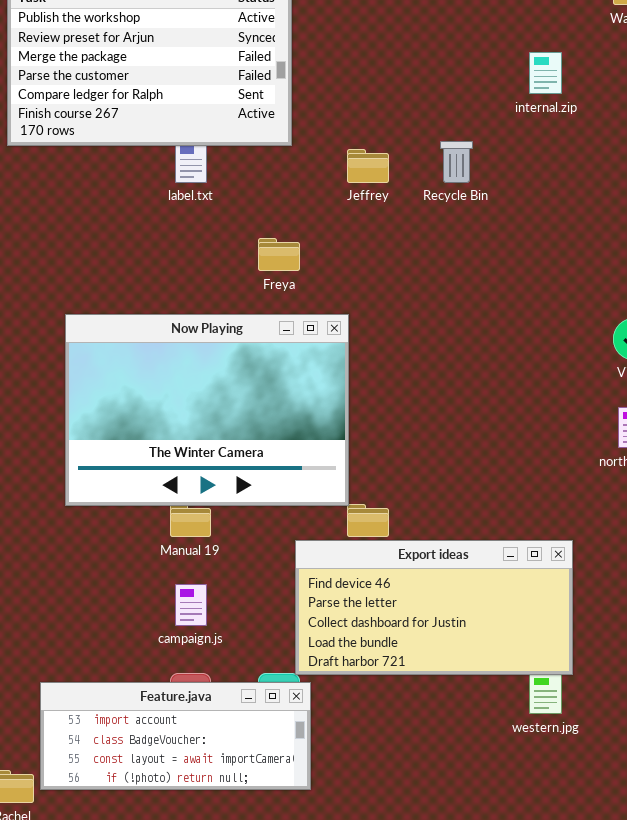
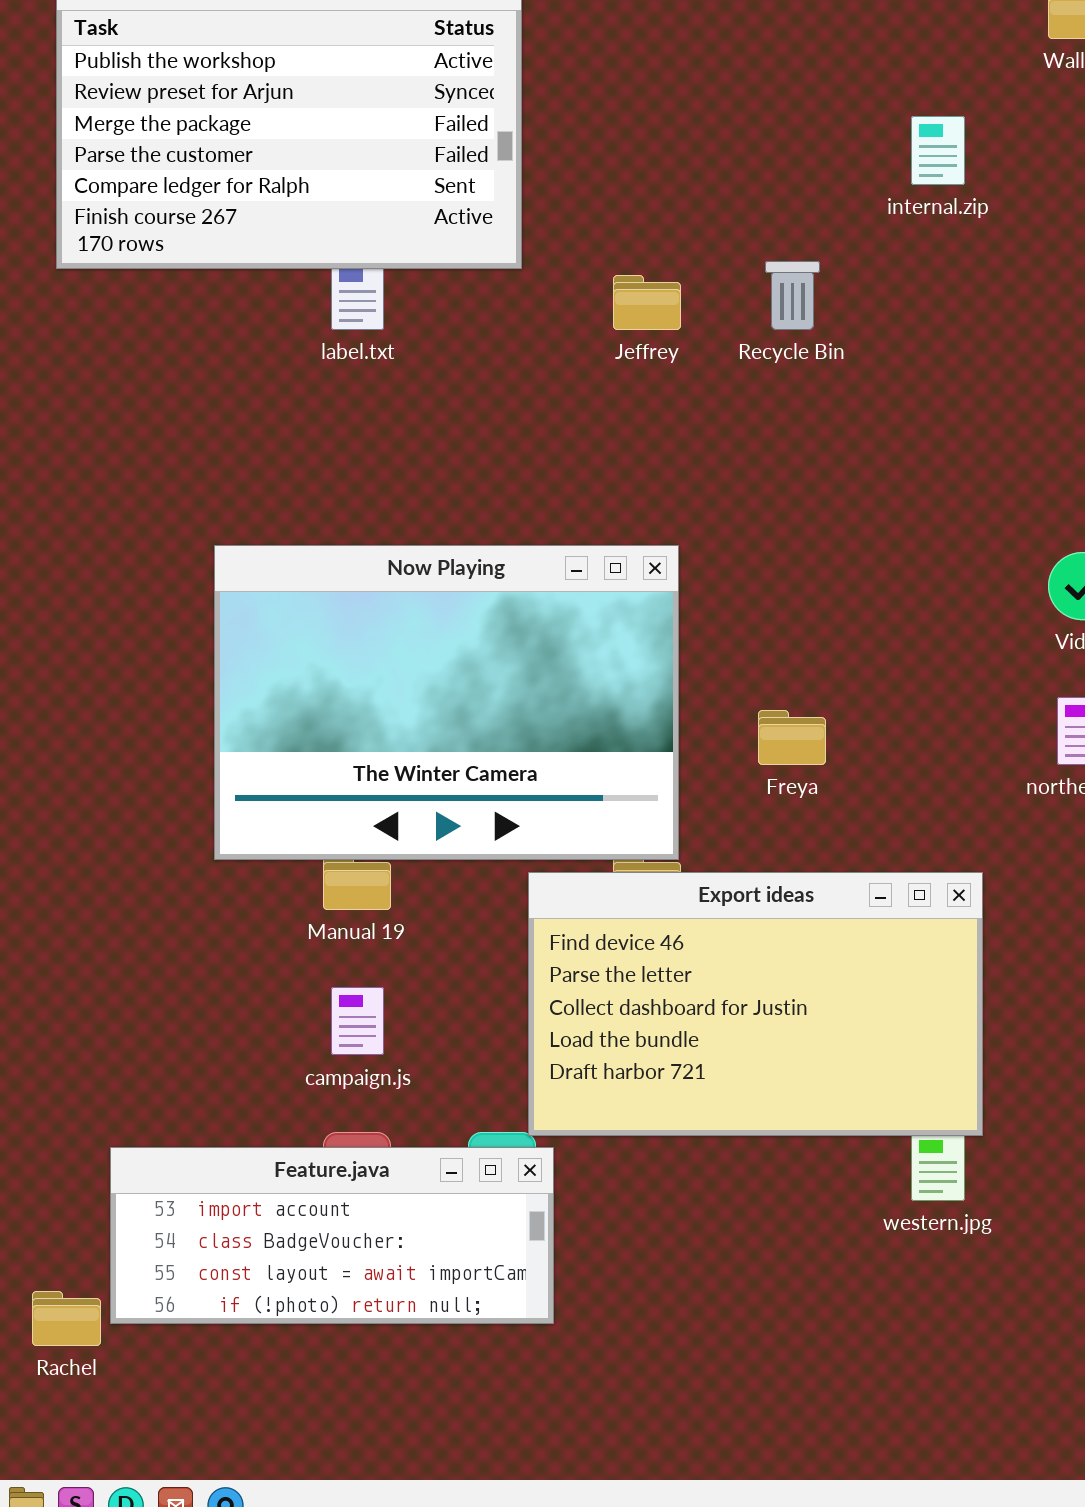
Freya: [258,238,300,271] -> [758,710,826,765], moved
Now Playing: [65,314,349,506] -> [214,545,679,860], moved
Export ideas: [295,540,573,675] -> [528,872,983,1136], resized

